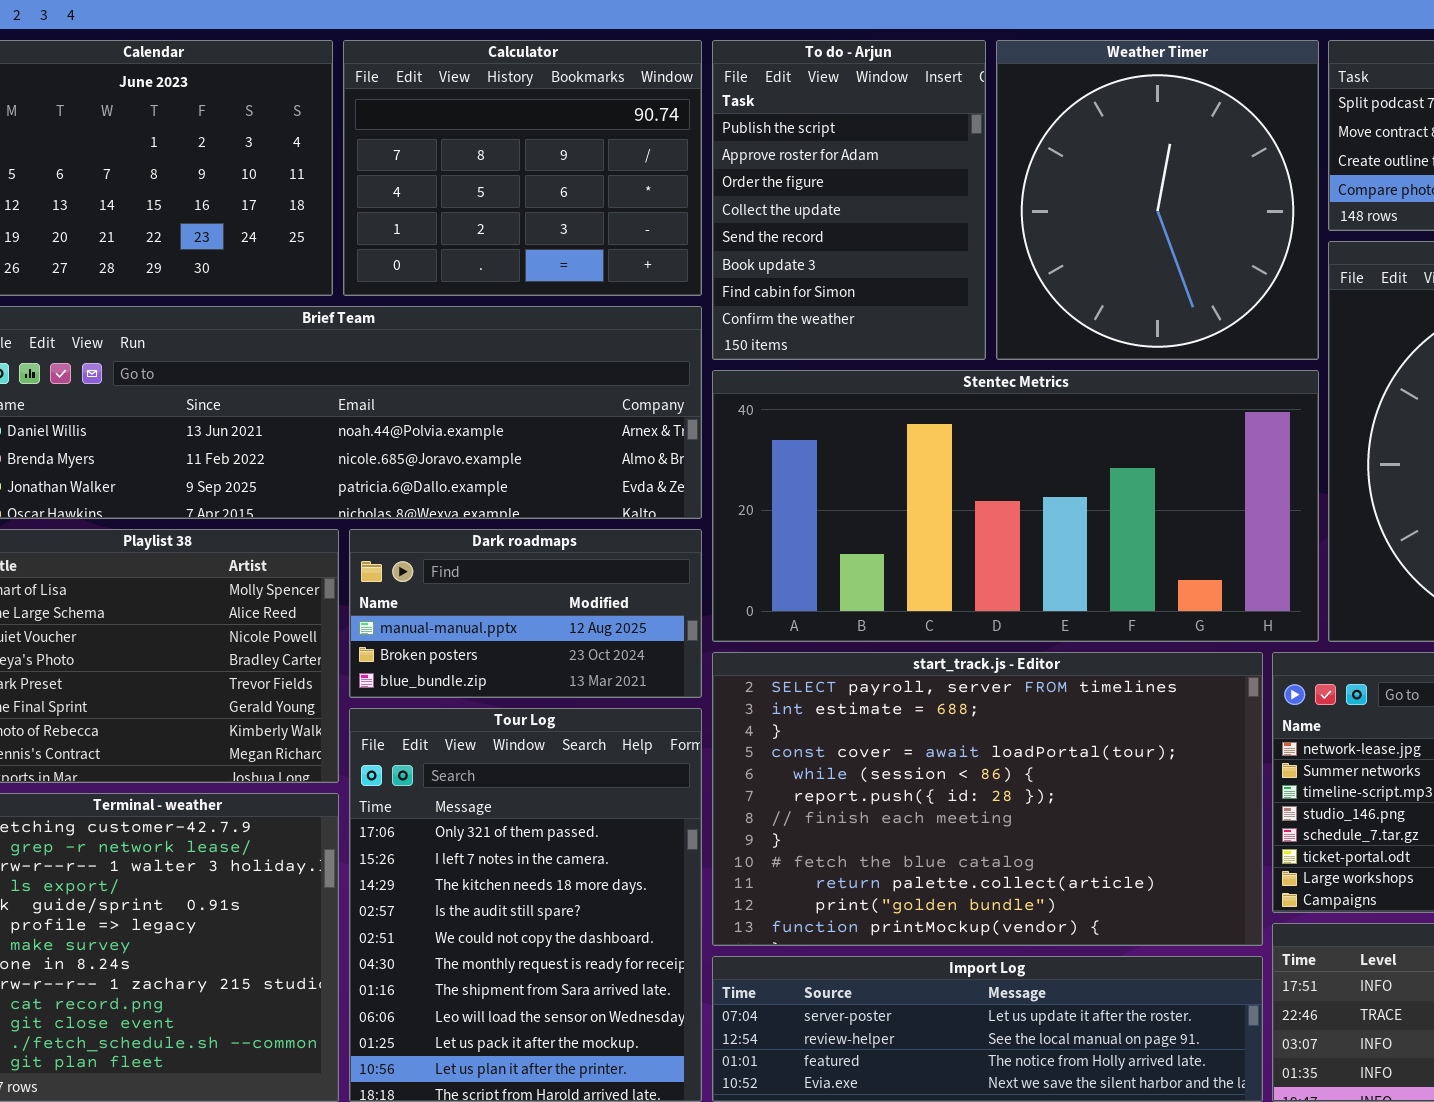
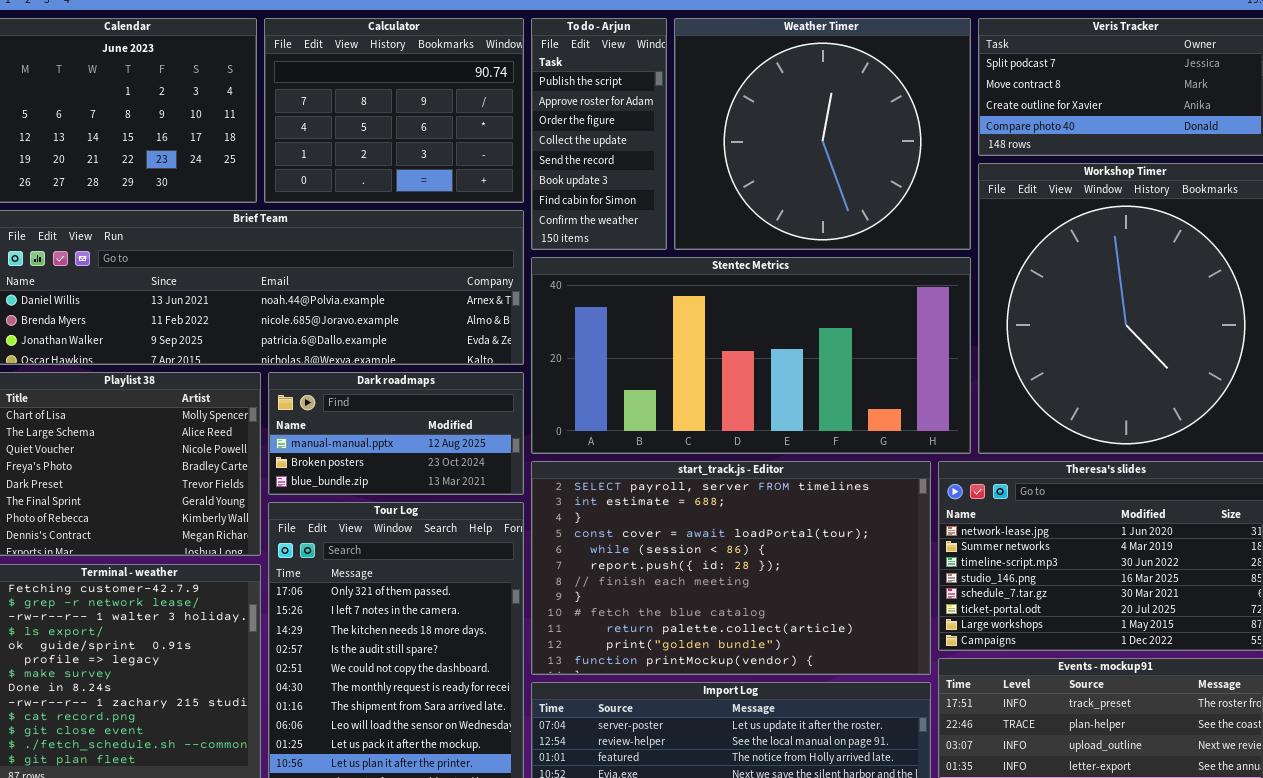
To do - Arjun: [712,40,986,360] -> [531,18,667,250], resized
Weather Timer: [996,40,1319,360] -> [674,18,971,250], resized

